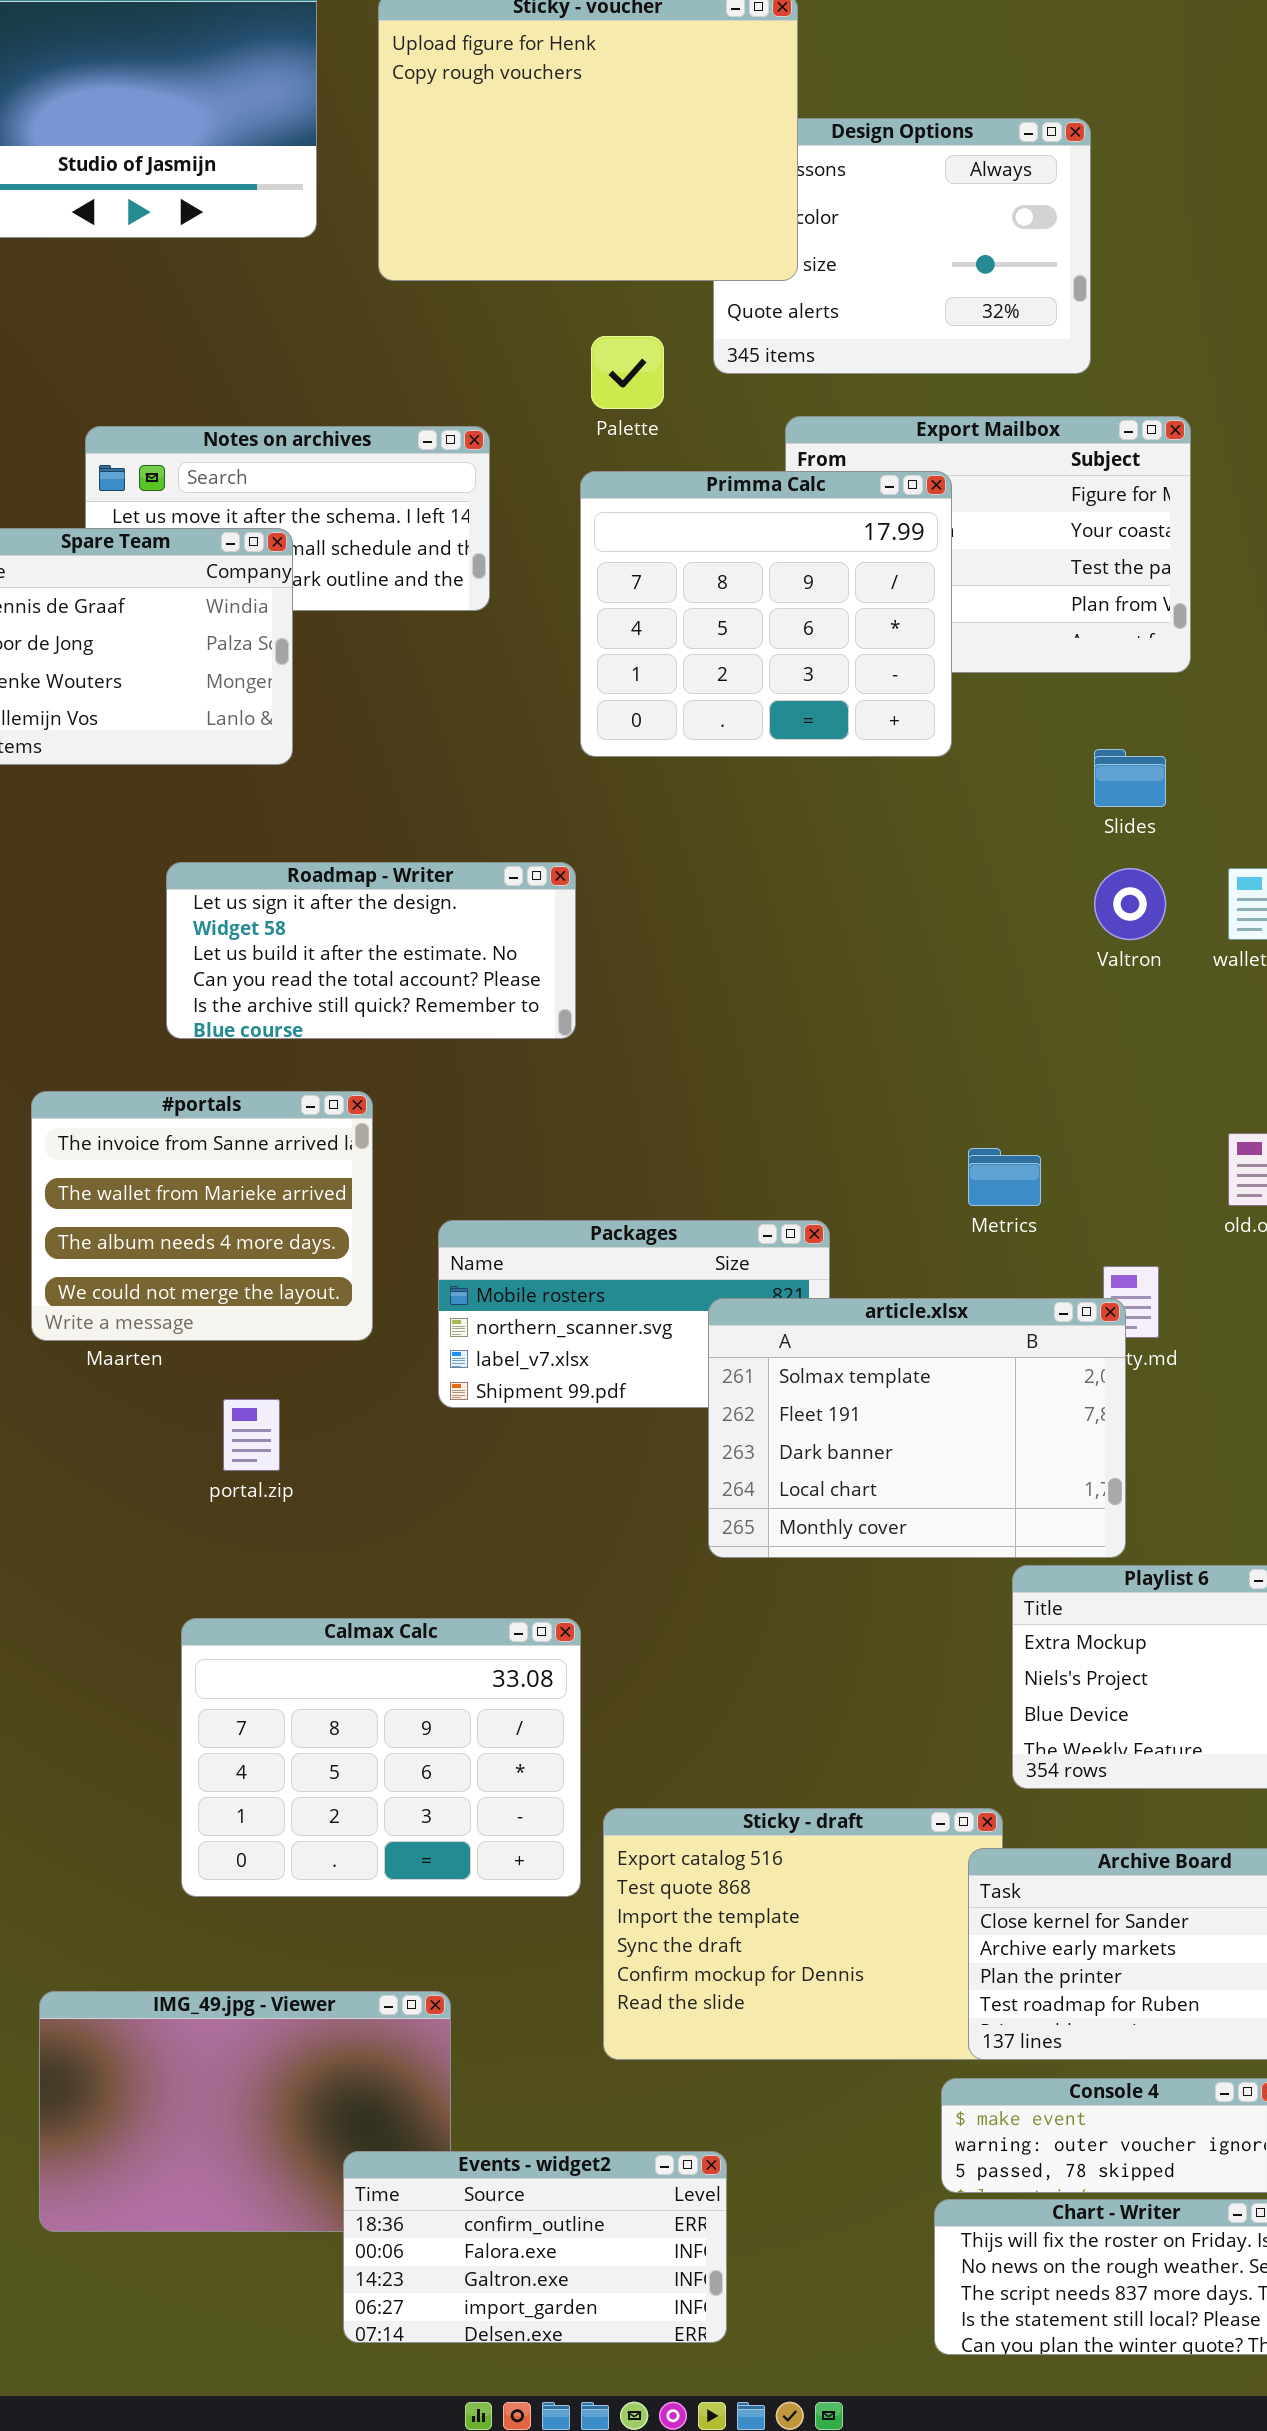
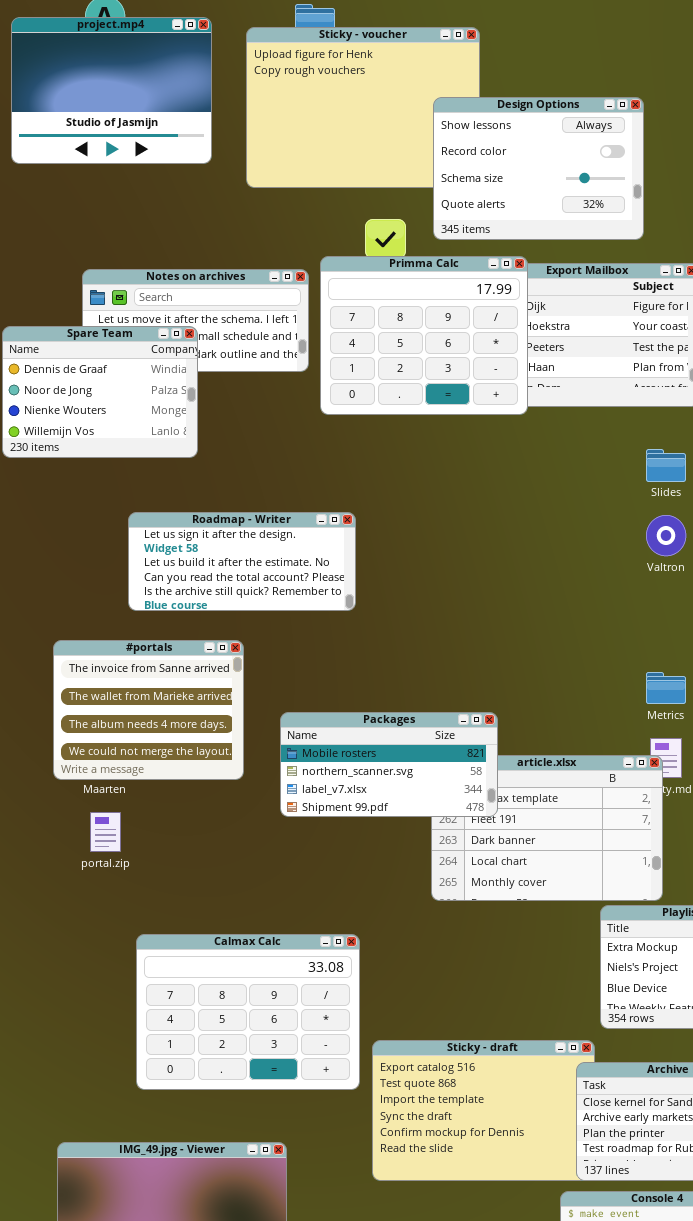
Design Options: [713,118,1091,374] -> [433,97,644,240], raised
Primma Calc: [580,471,952,757] -> [320,256,528,415], moved
Metrics: [968,1148,1041,1206] -> [646,672,686,704], moved
Packages: [438,1220,830,1408] -> [280,712,498,817], raised
portal.zip: [223,1399,280,1471] -> [90,812,121,852], moved

